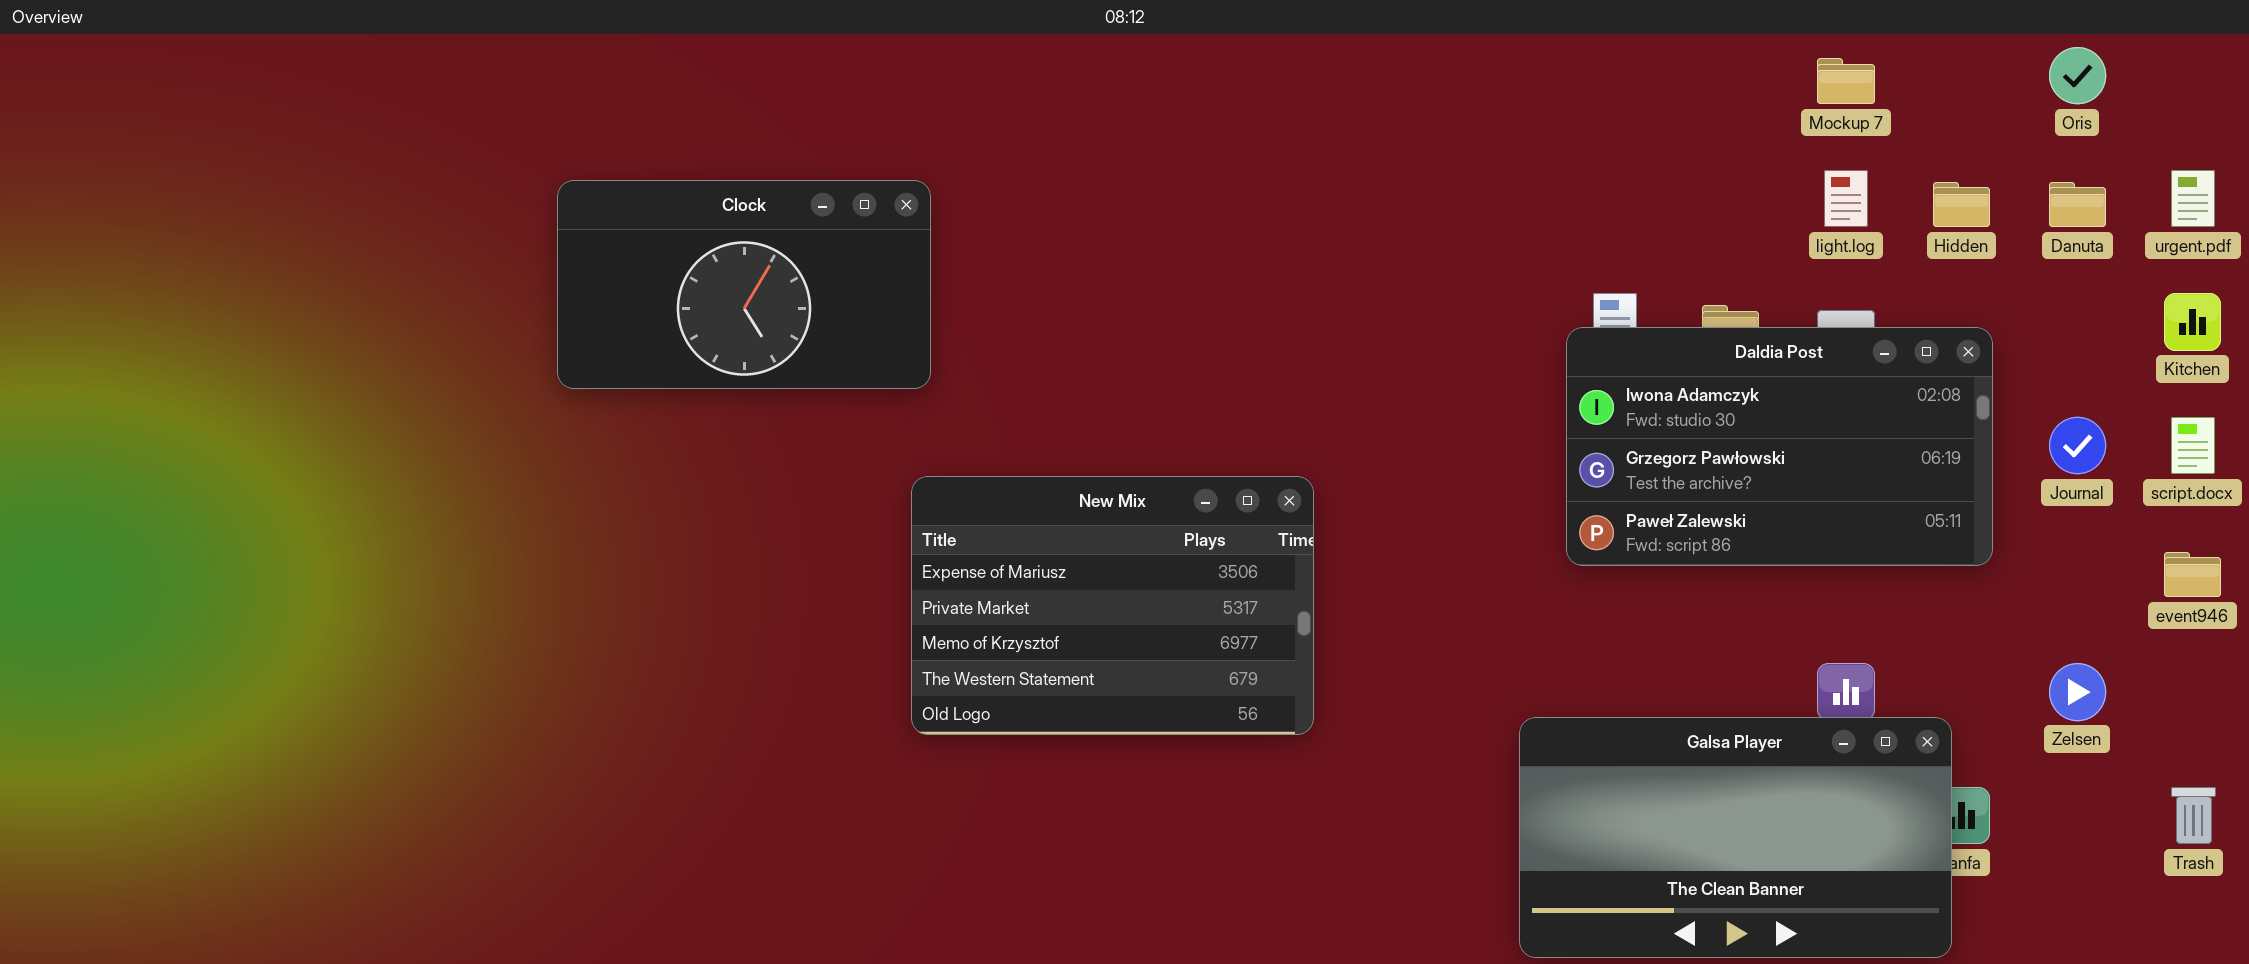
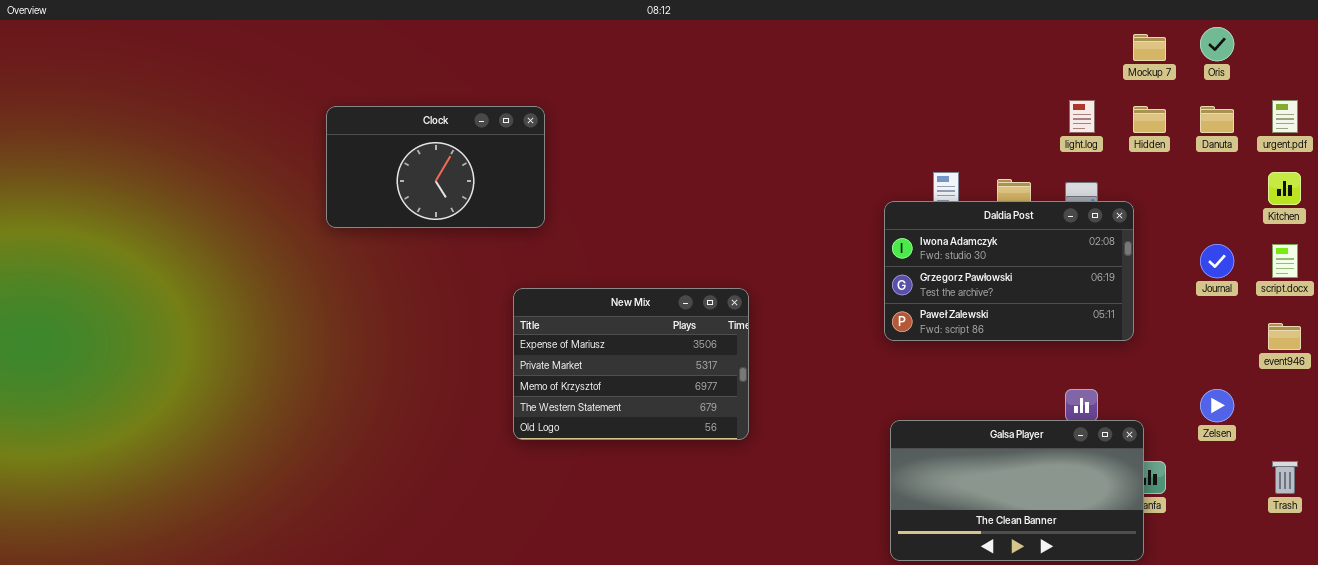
Mockup 7: [1817,58,1875,104] -> [1133,34,1166,61], moved
Daldia Post: [1566,327,1993,566] -> [884,201,1134,341], moved
New Mix: [911,476,1314,735] -> [513,288,749,440], moved

